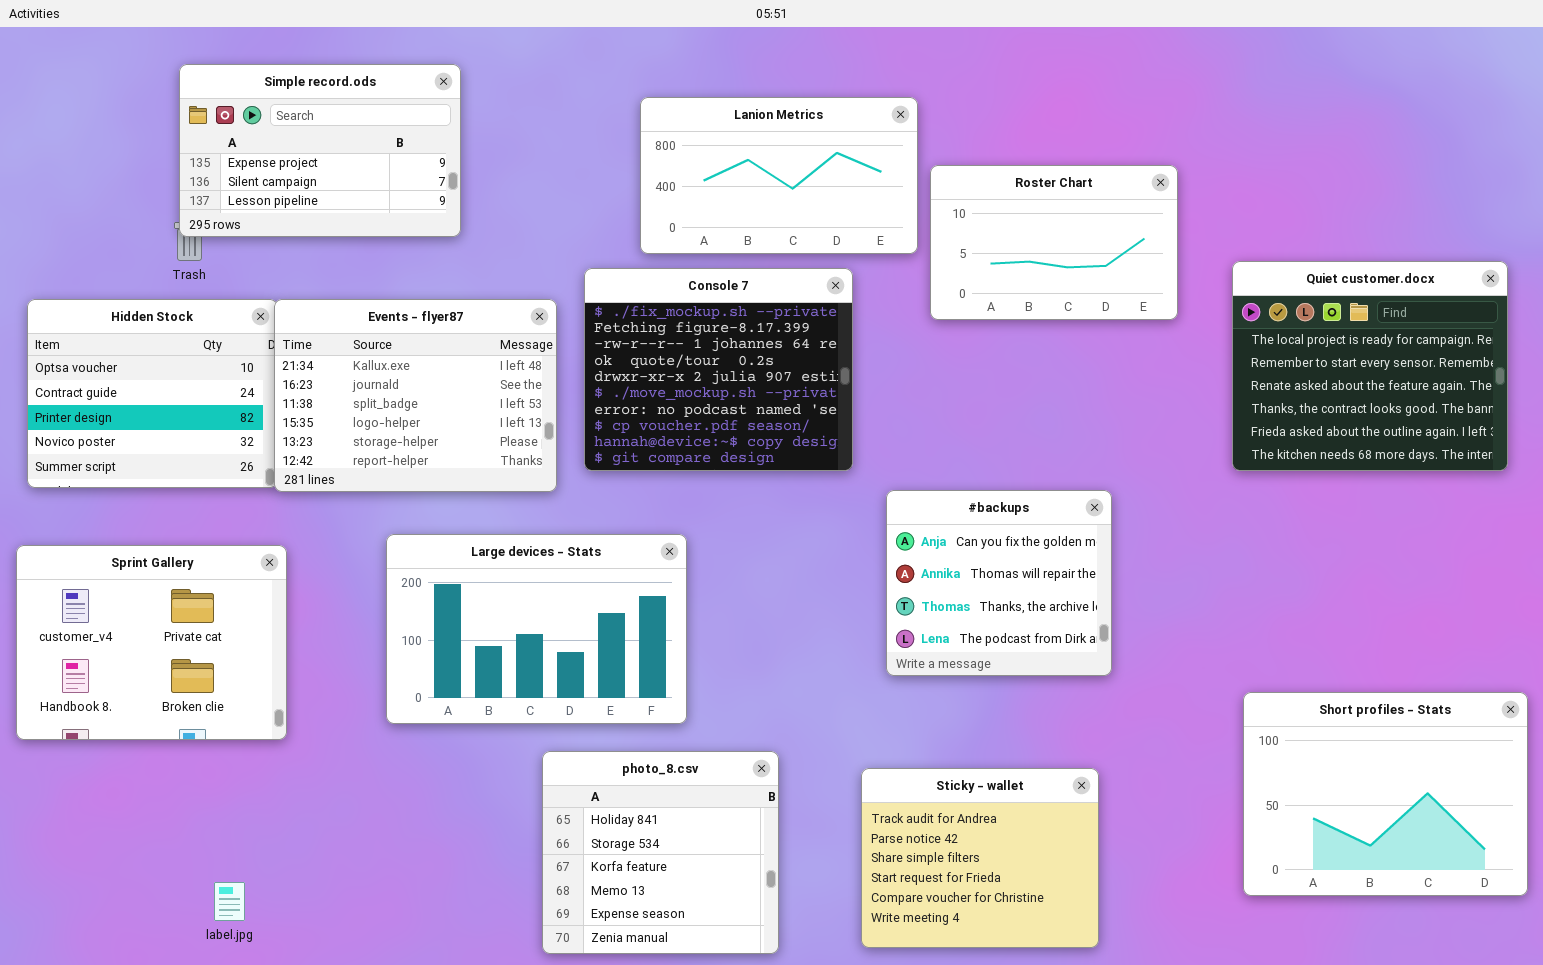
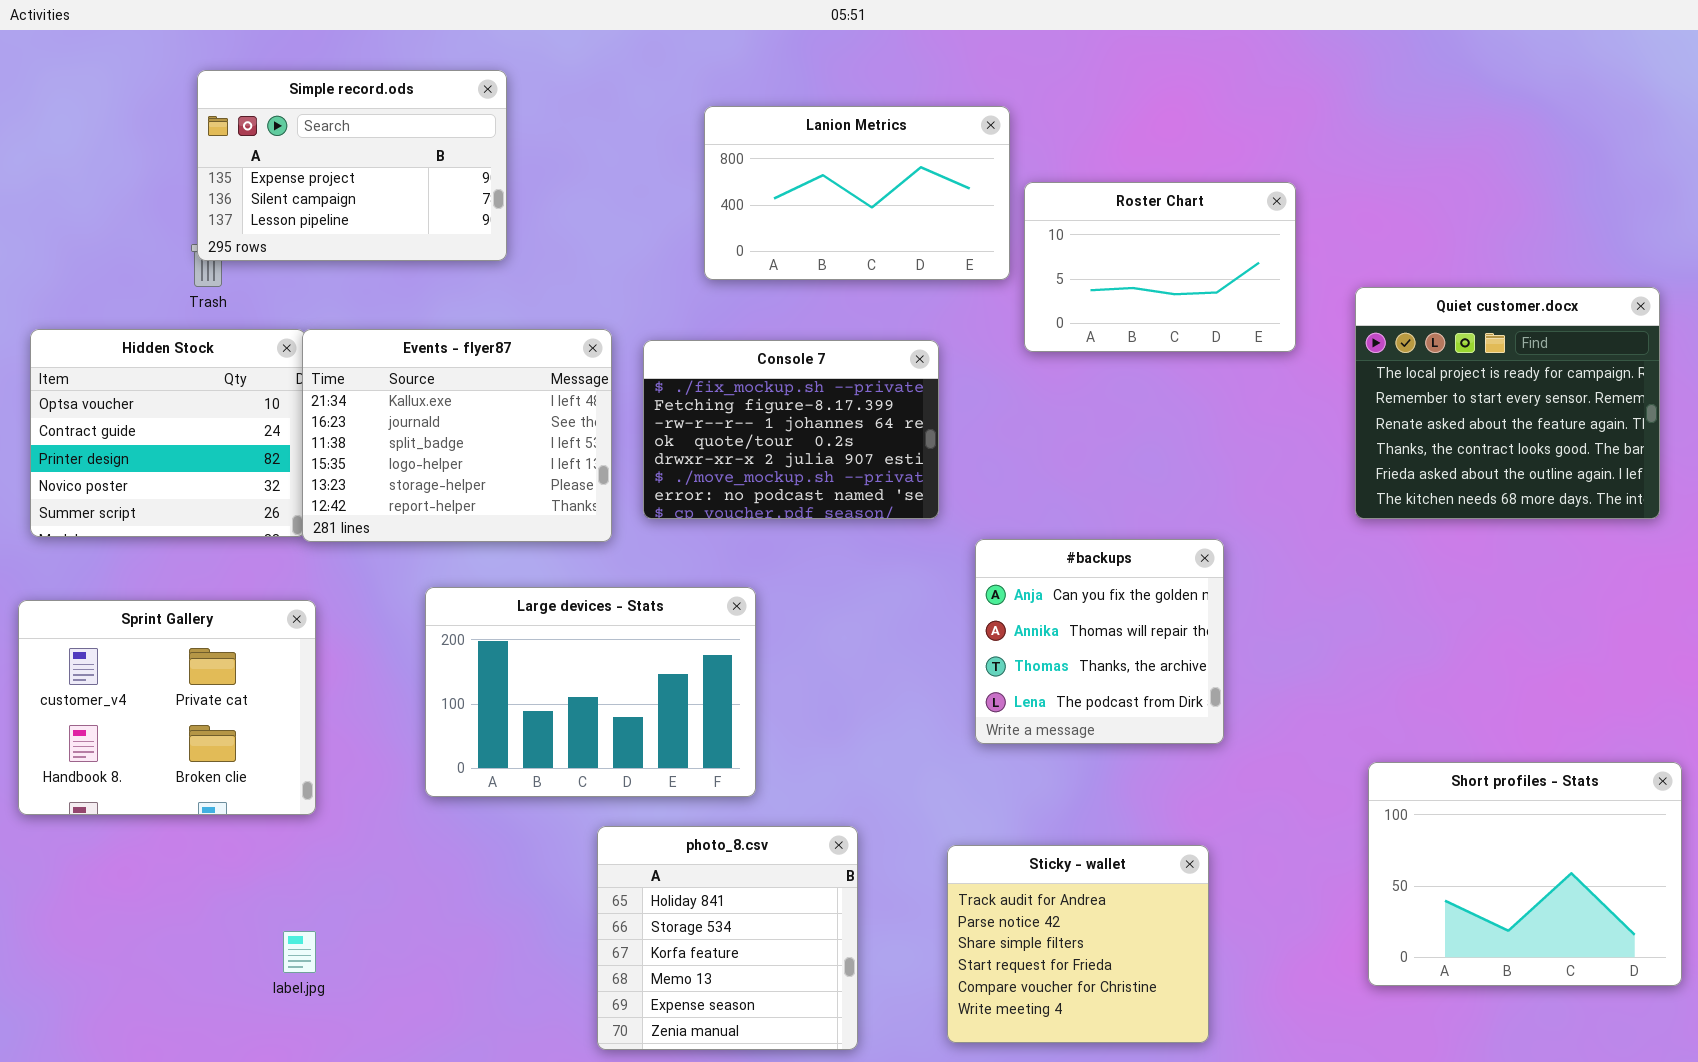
Console 7: [584,268,853,471] -> [643,340,939,519], resized
label.jpg: [214,882,245,921] -> [283,931,316,973], moved

